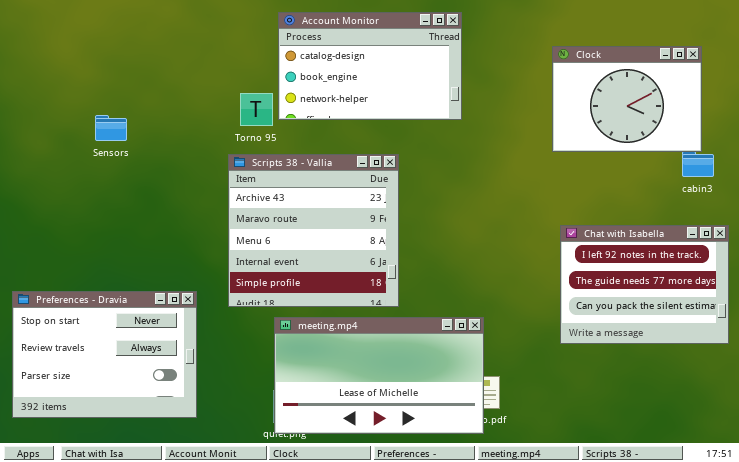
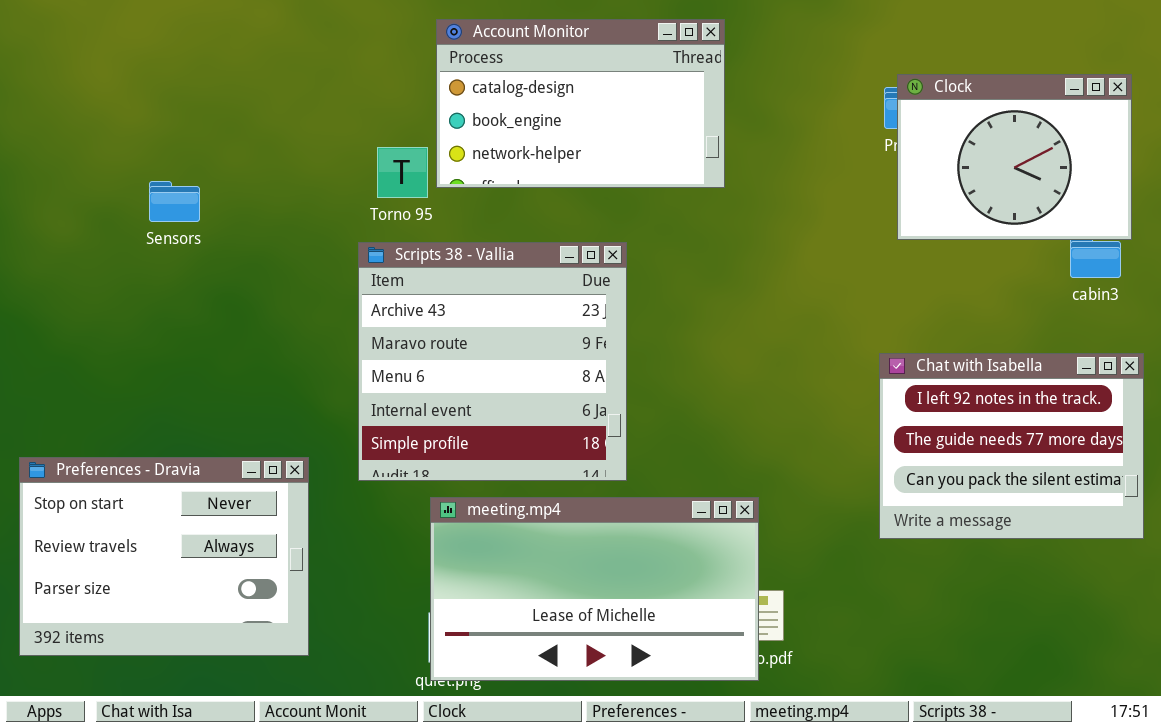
Clock: [552,46,702,152] -> [897,74,1132,240], moved

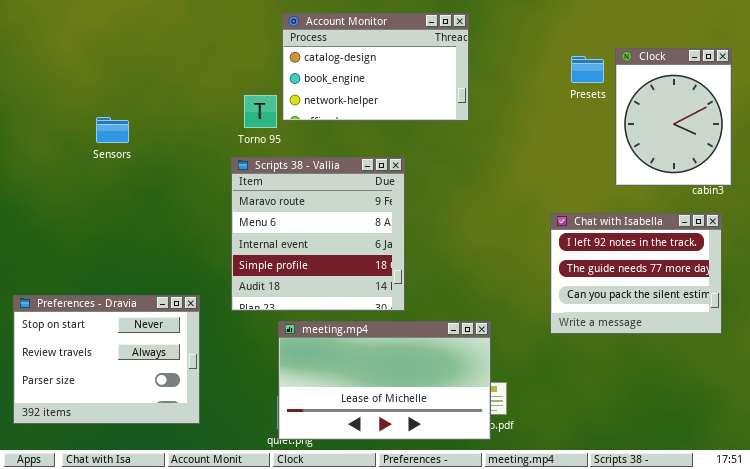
Clock: [897,74,1132,240] -> [615,48,732,186], resized
Scripts 38 - Vallia: [358,242,627,481] -> [231,157,405,311], scrolled down 1 row
Chat with Isabella: [879,353,1144,539] -> [550,213,722,334], moved

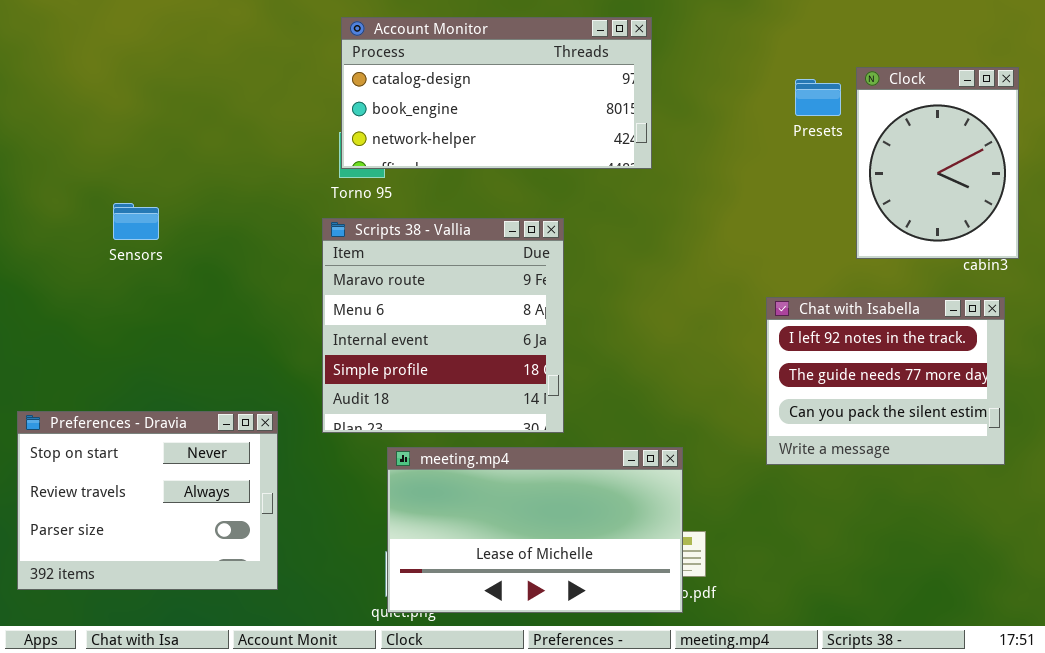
Account Monitor: [282,13,469,121] -> [341,17,652,169], resized
Sensors: [96,117,129,143] -> [113,203,159,240], moved

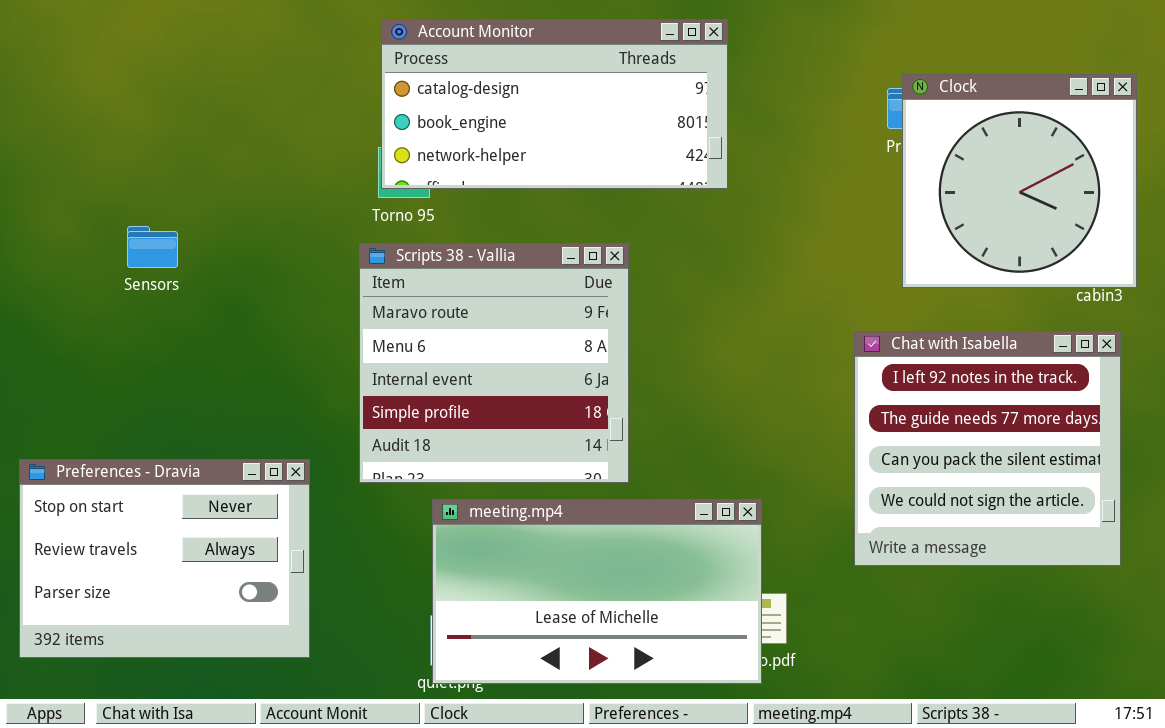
Clock: [856,67,1019,259] -> [902,74,1137,288], resized
Chat with Isabella: [766,297,1005,465] -> [854,331,1121,566], resized

